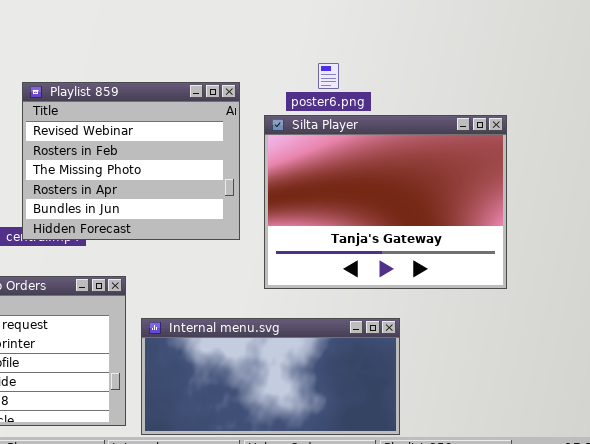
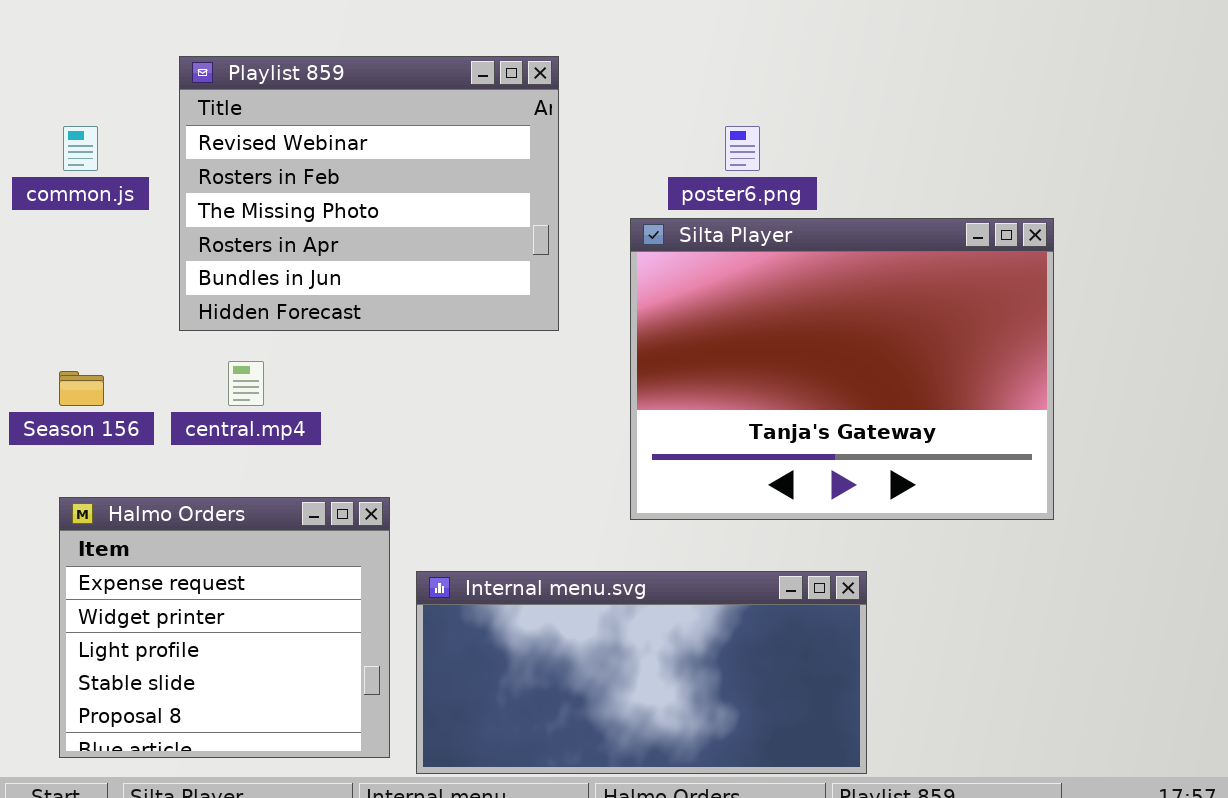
Playlist 859: [22,82,240,240] -> [179,56,559,331], moved

